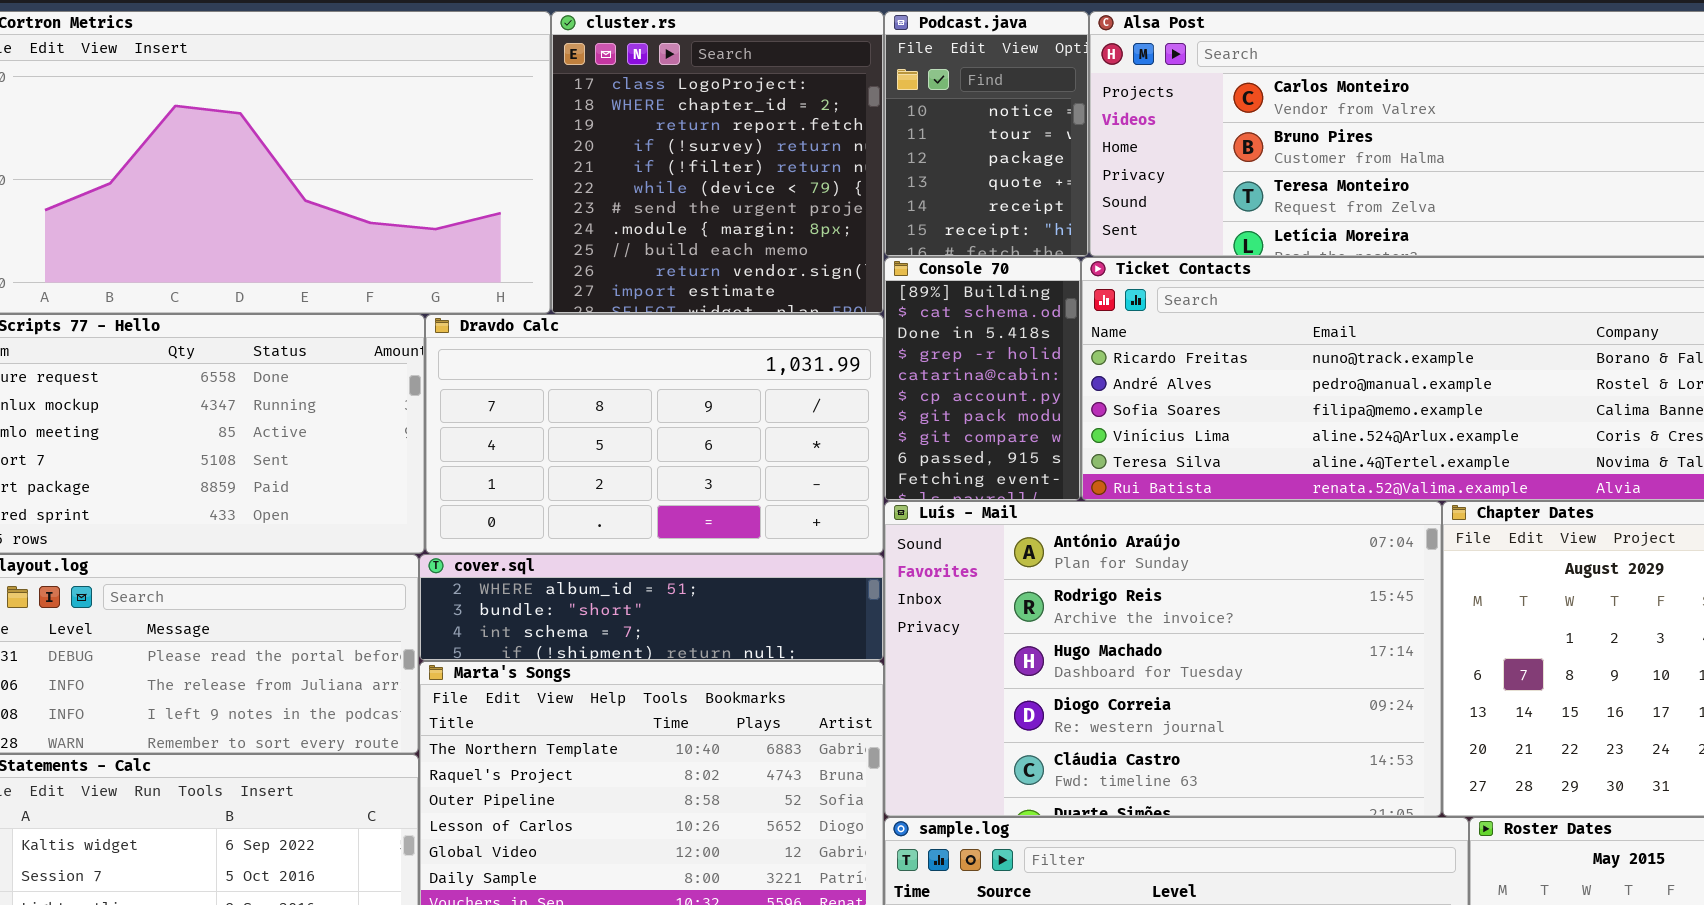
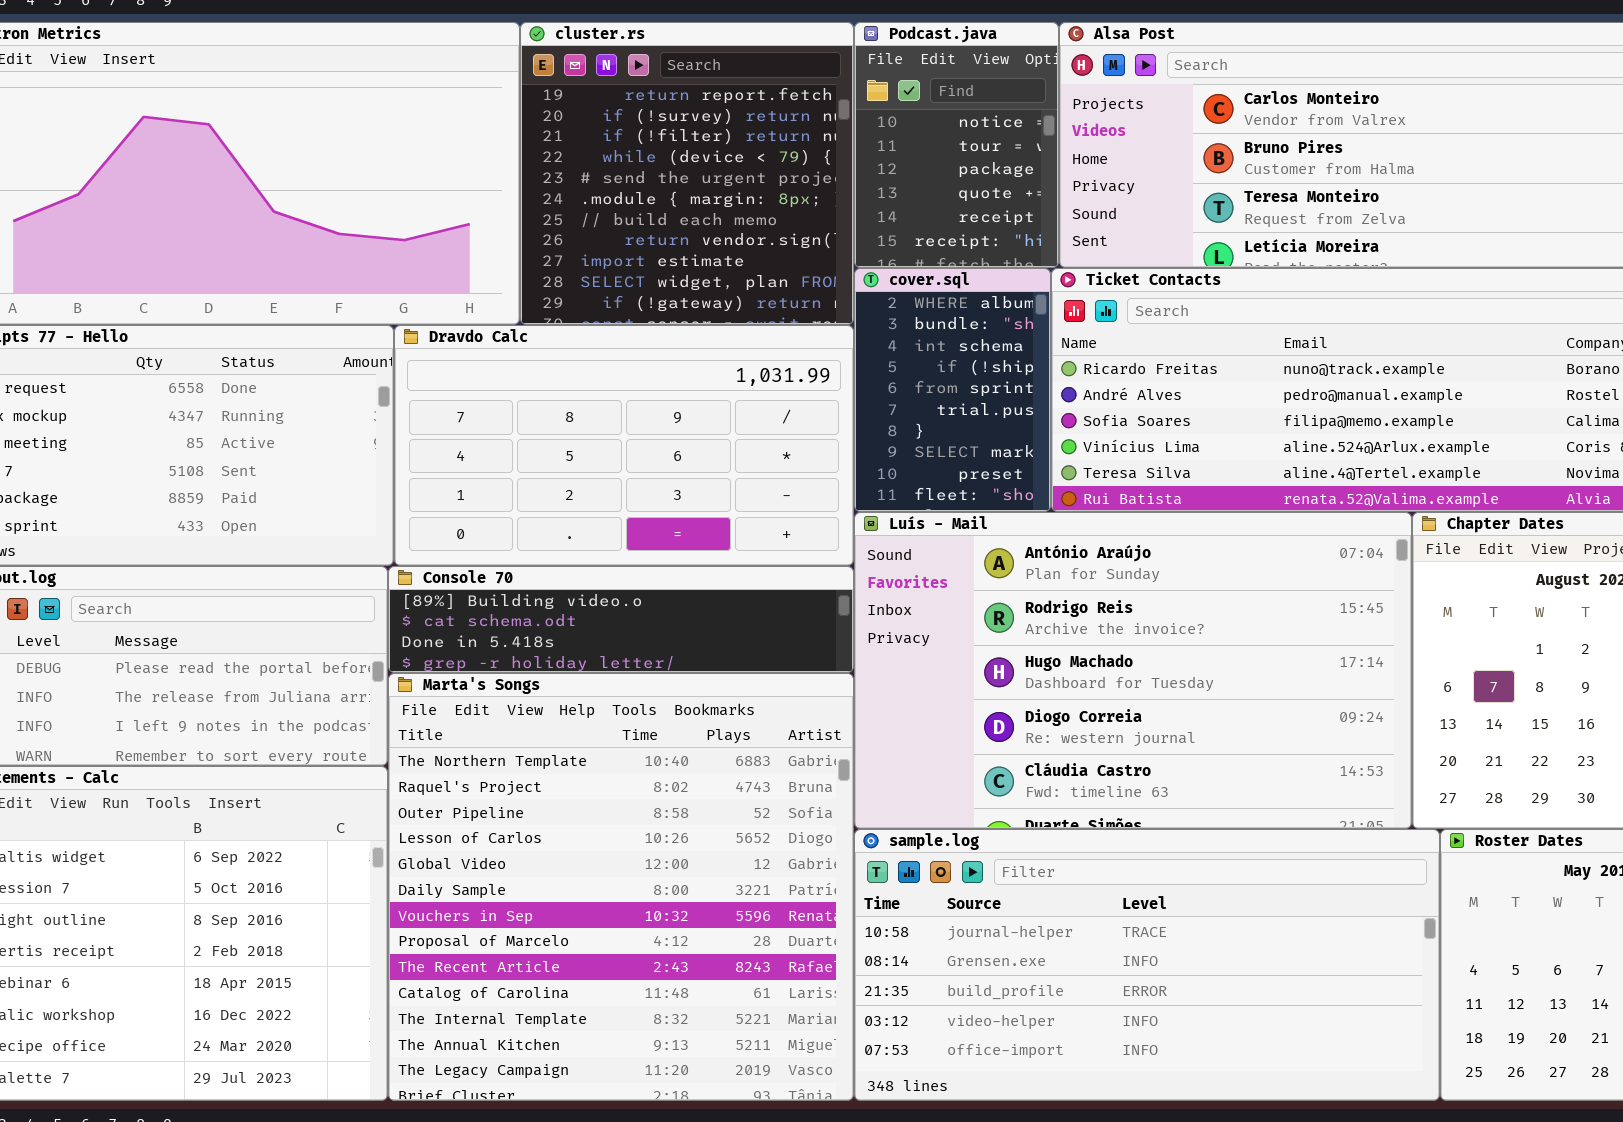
cluster.rs: [551,11,884,314] -> [520,22,854,325], scrolled down 2 rows
Console 70: [884,257,1081,501] -> [388,566,854,673], moved, resized
cover.sql: [419,554,884,661] -> [854,268,1051,512], moved, resized

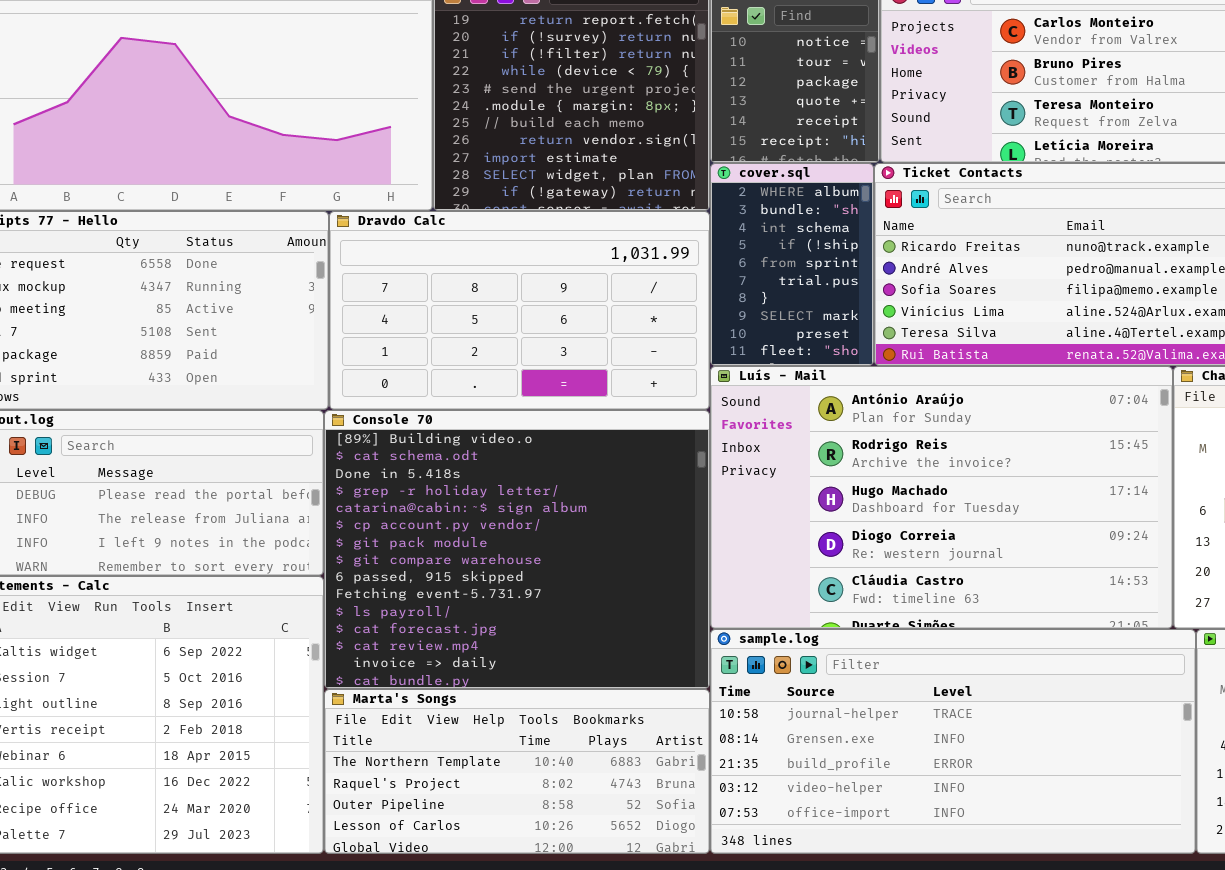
Console 70: [388,566,854,673] -> [324,410,710,689], resized
Marta's Songs: [388,673,854,1101] -> [324,689,710,854], resized

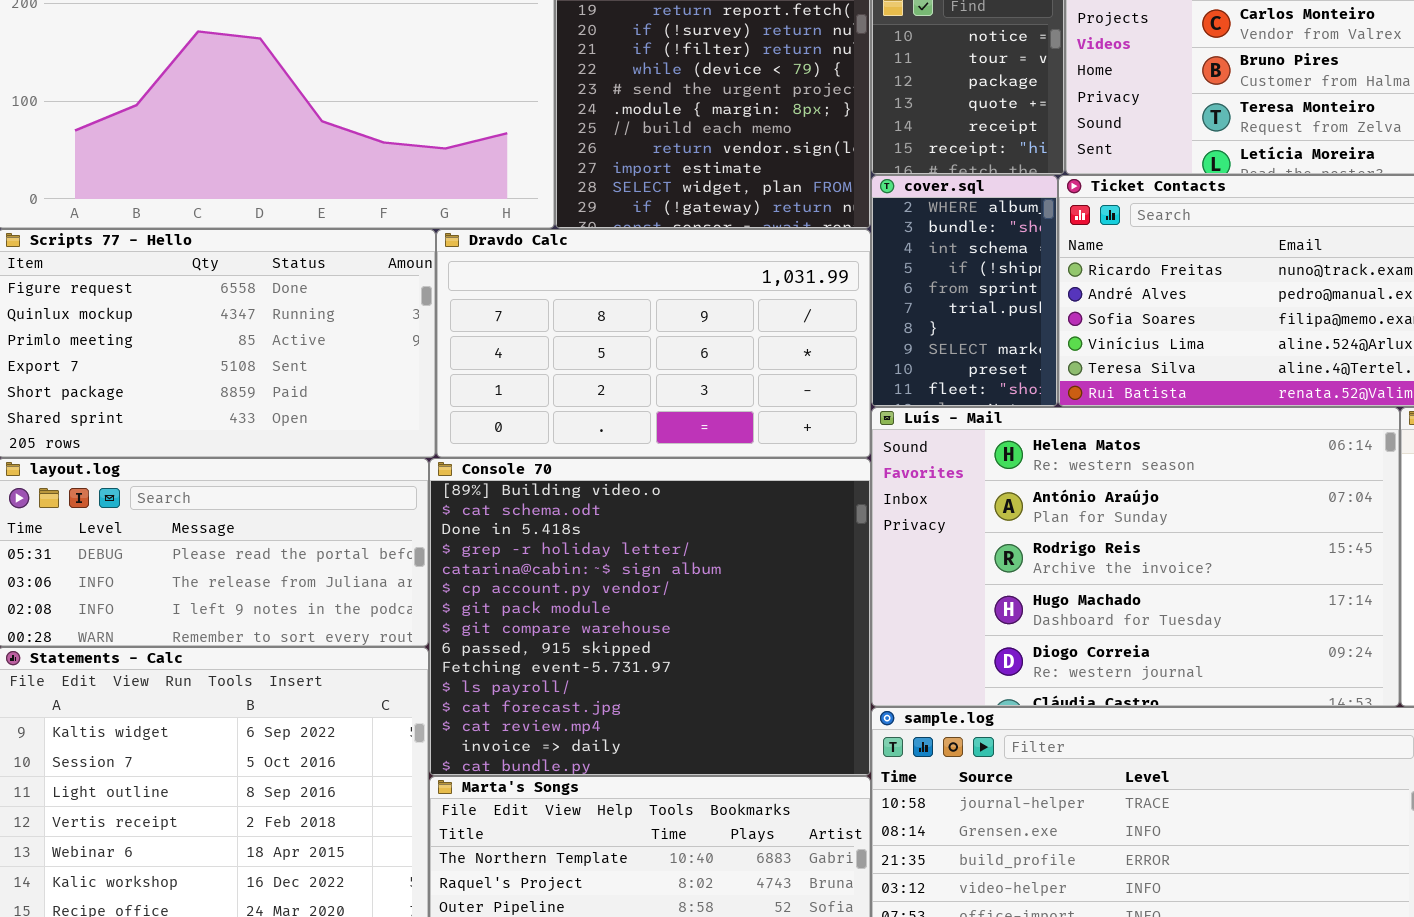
Luís - Mail: [710,366,1173,629] -> [871,407,1400,707], scrolled up 1 row

